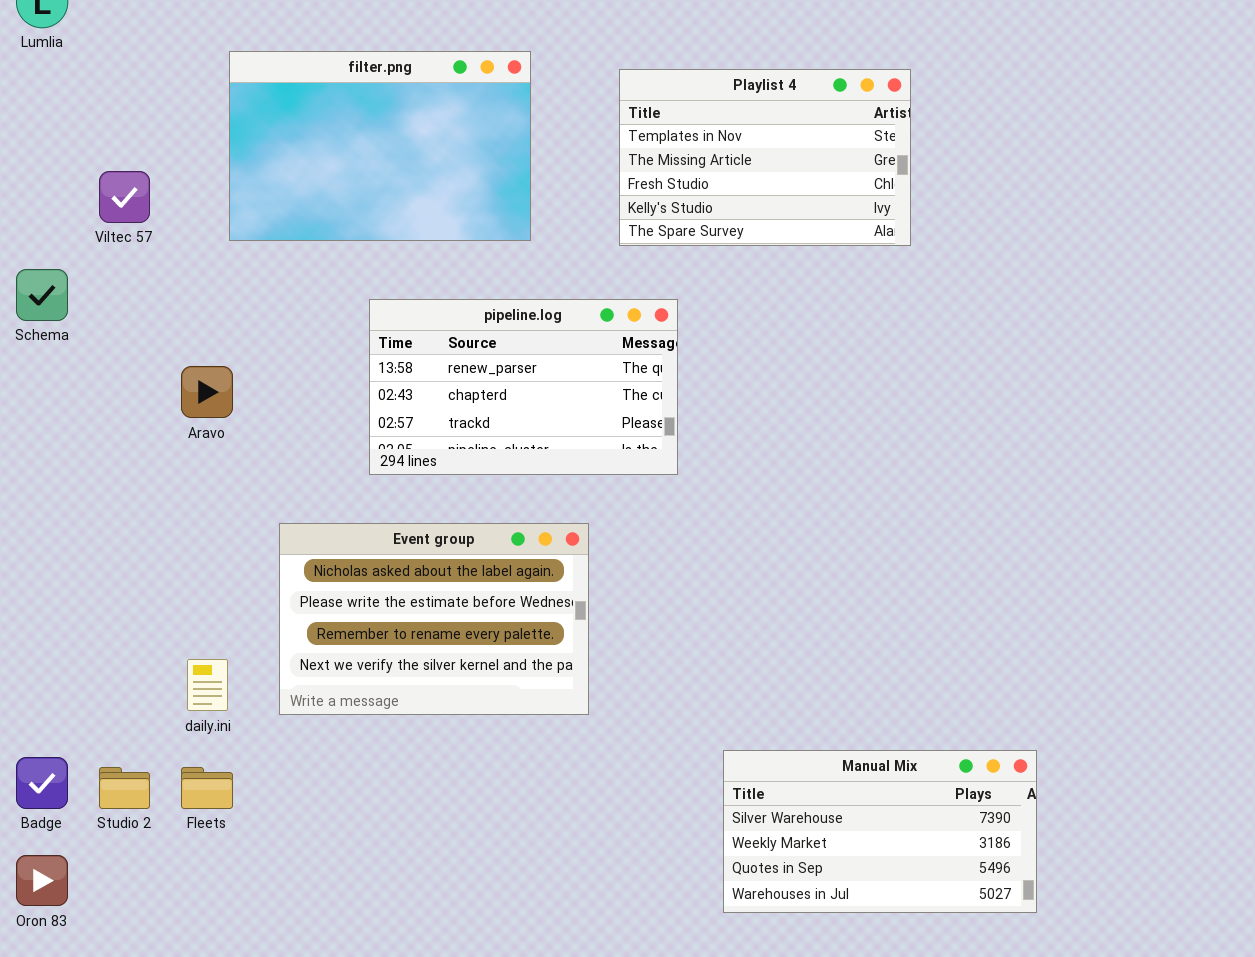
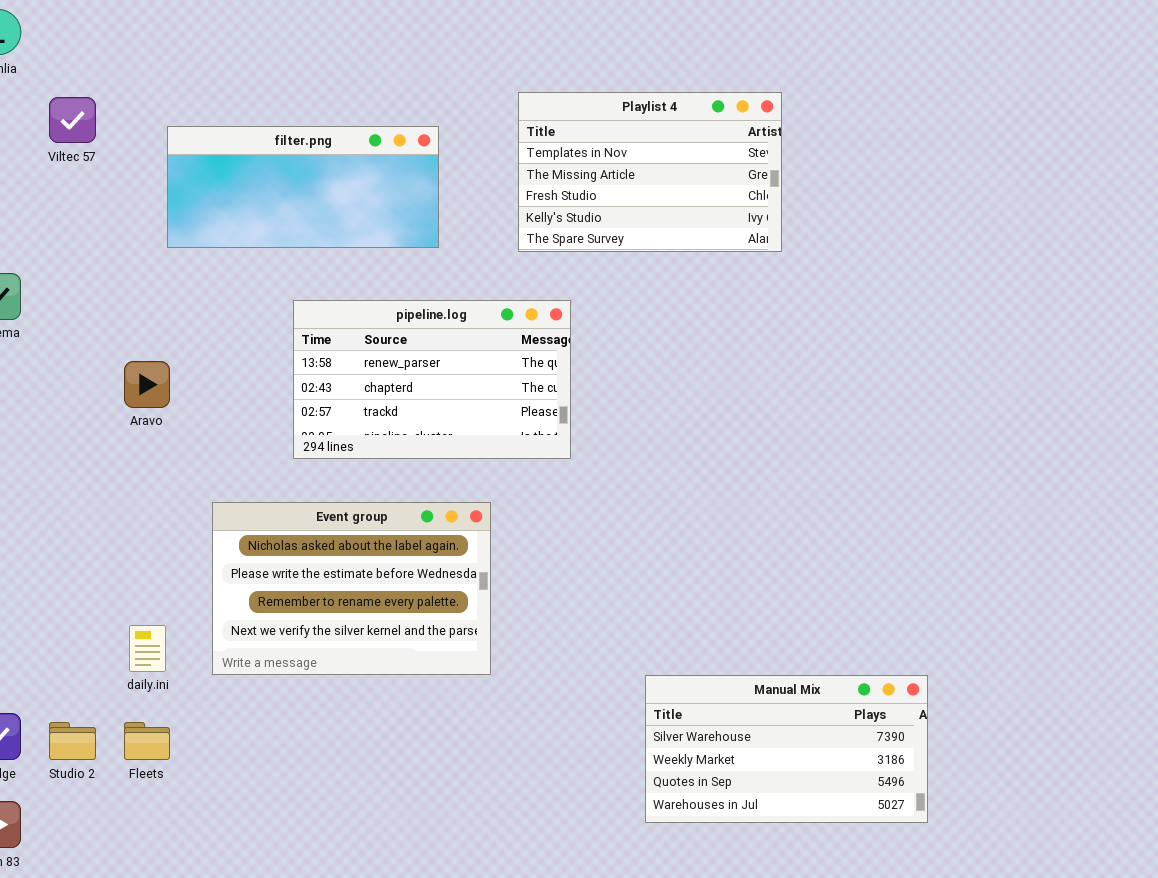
filter.png: [229,51,531,241] -> [167,126,439,248], resized
Viltec 57: [99,171,150,223] -> [49,97,96,143], moved
Manual Mix: [723,750,1037,913] -> [645,675,928,823], moved

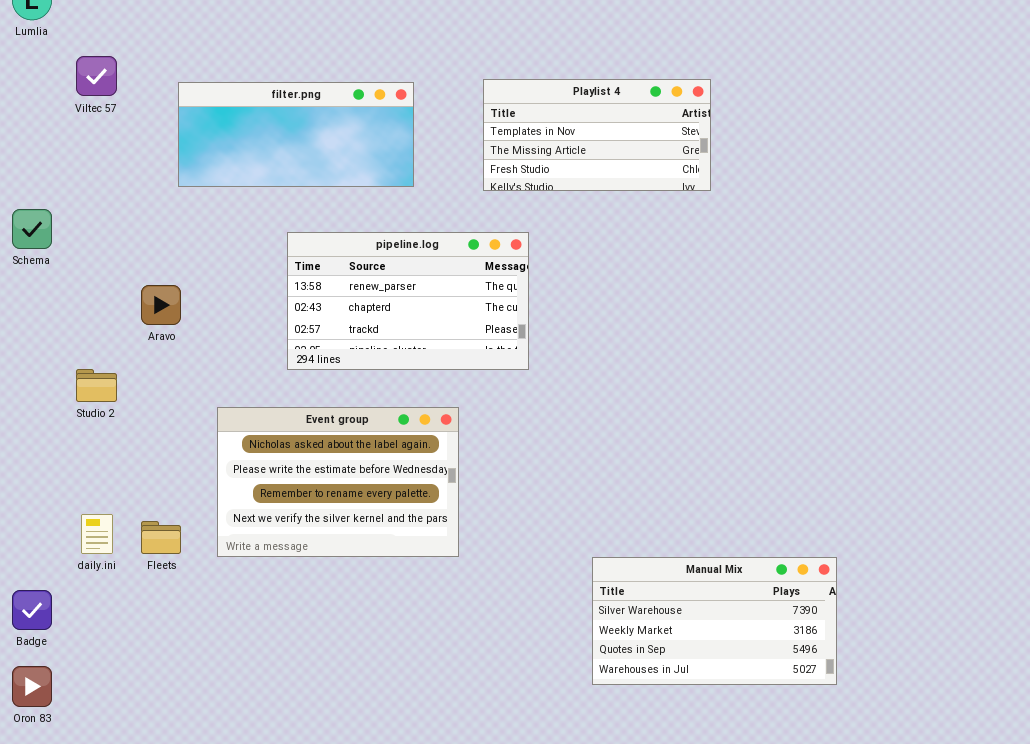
Playlist 4: [518,92,782,252] -> [483,79,711,191], resized
daily.ini: [129,625,166,672] -> [81,514,113,554], moved
Studio 2: [49,722,96,760] -> [76,369,117,402], moved
Fleets: [124,722,170,760] -> [141,521,181,554], moved

